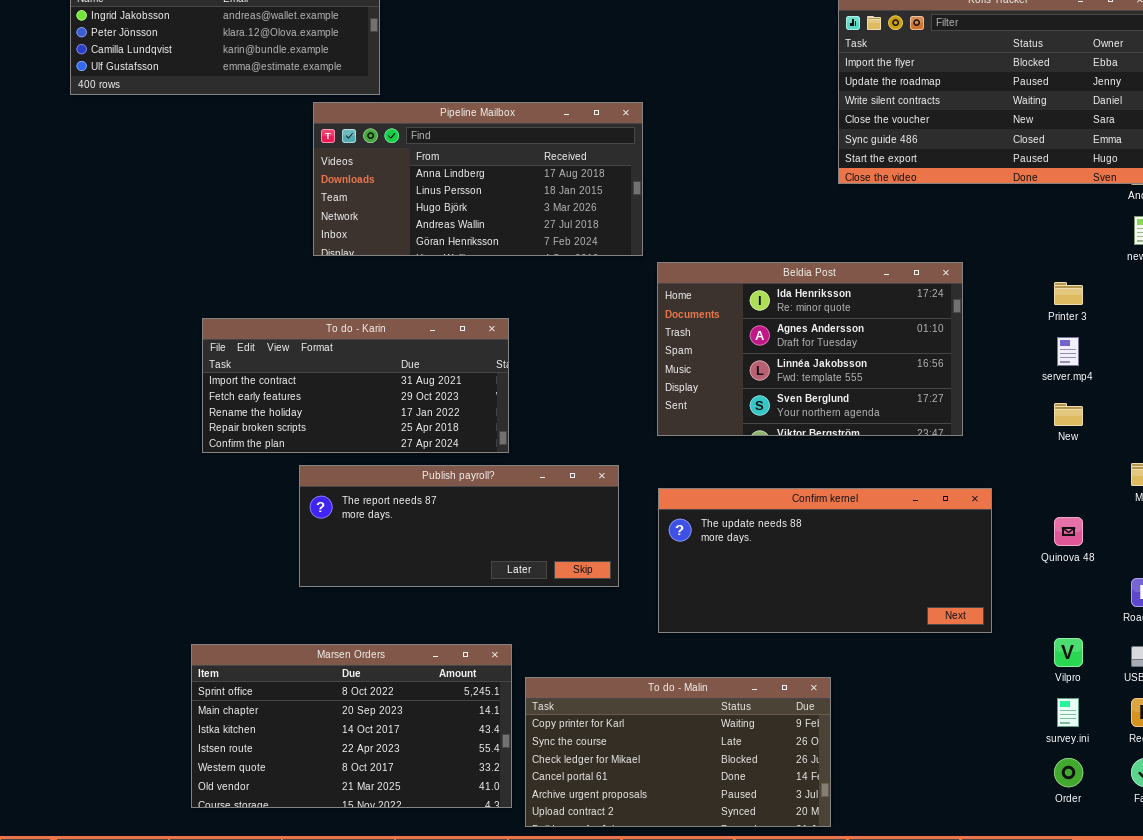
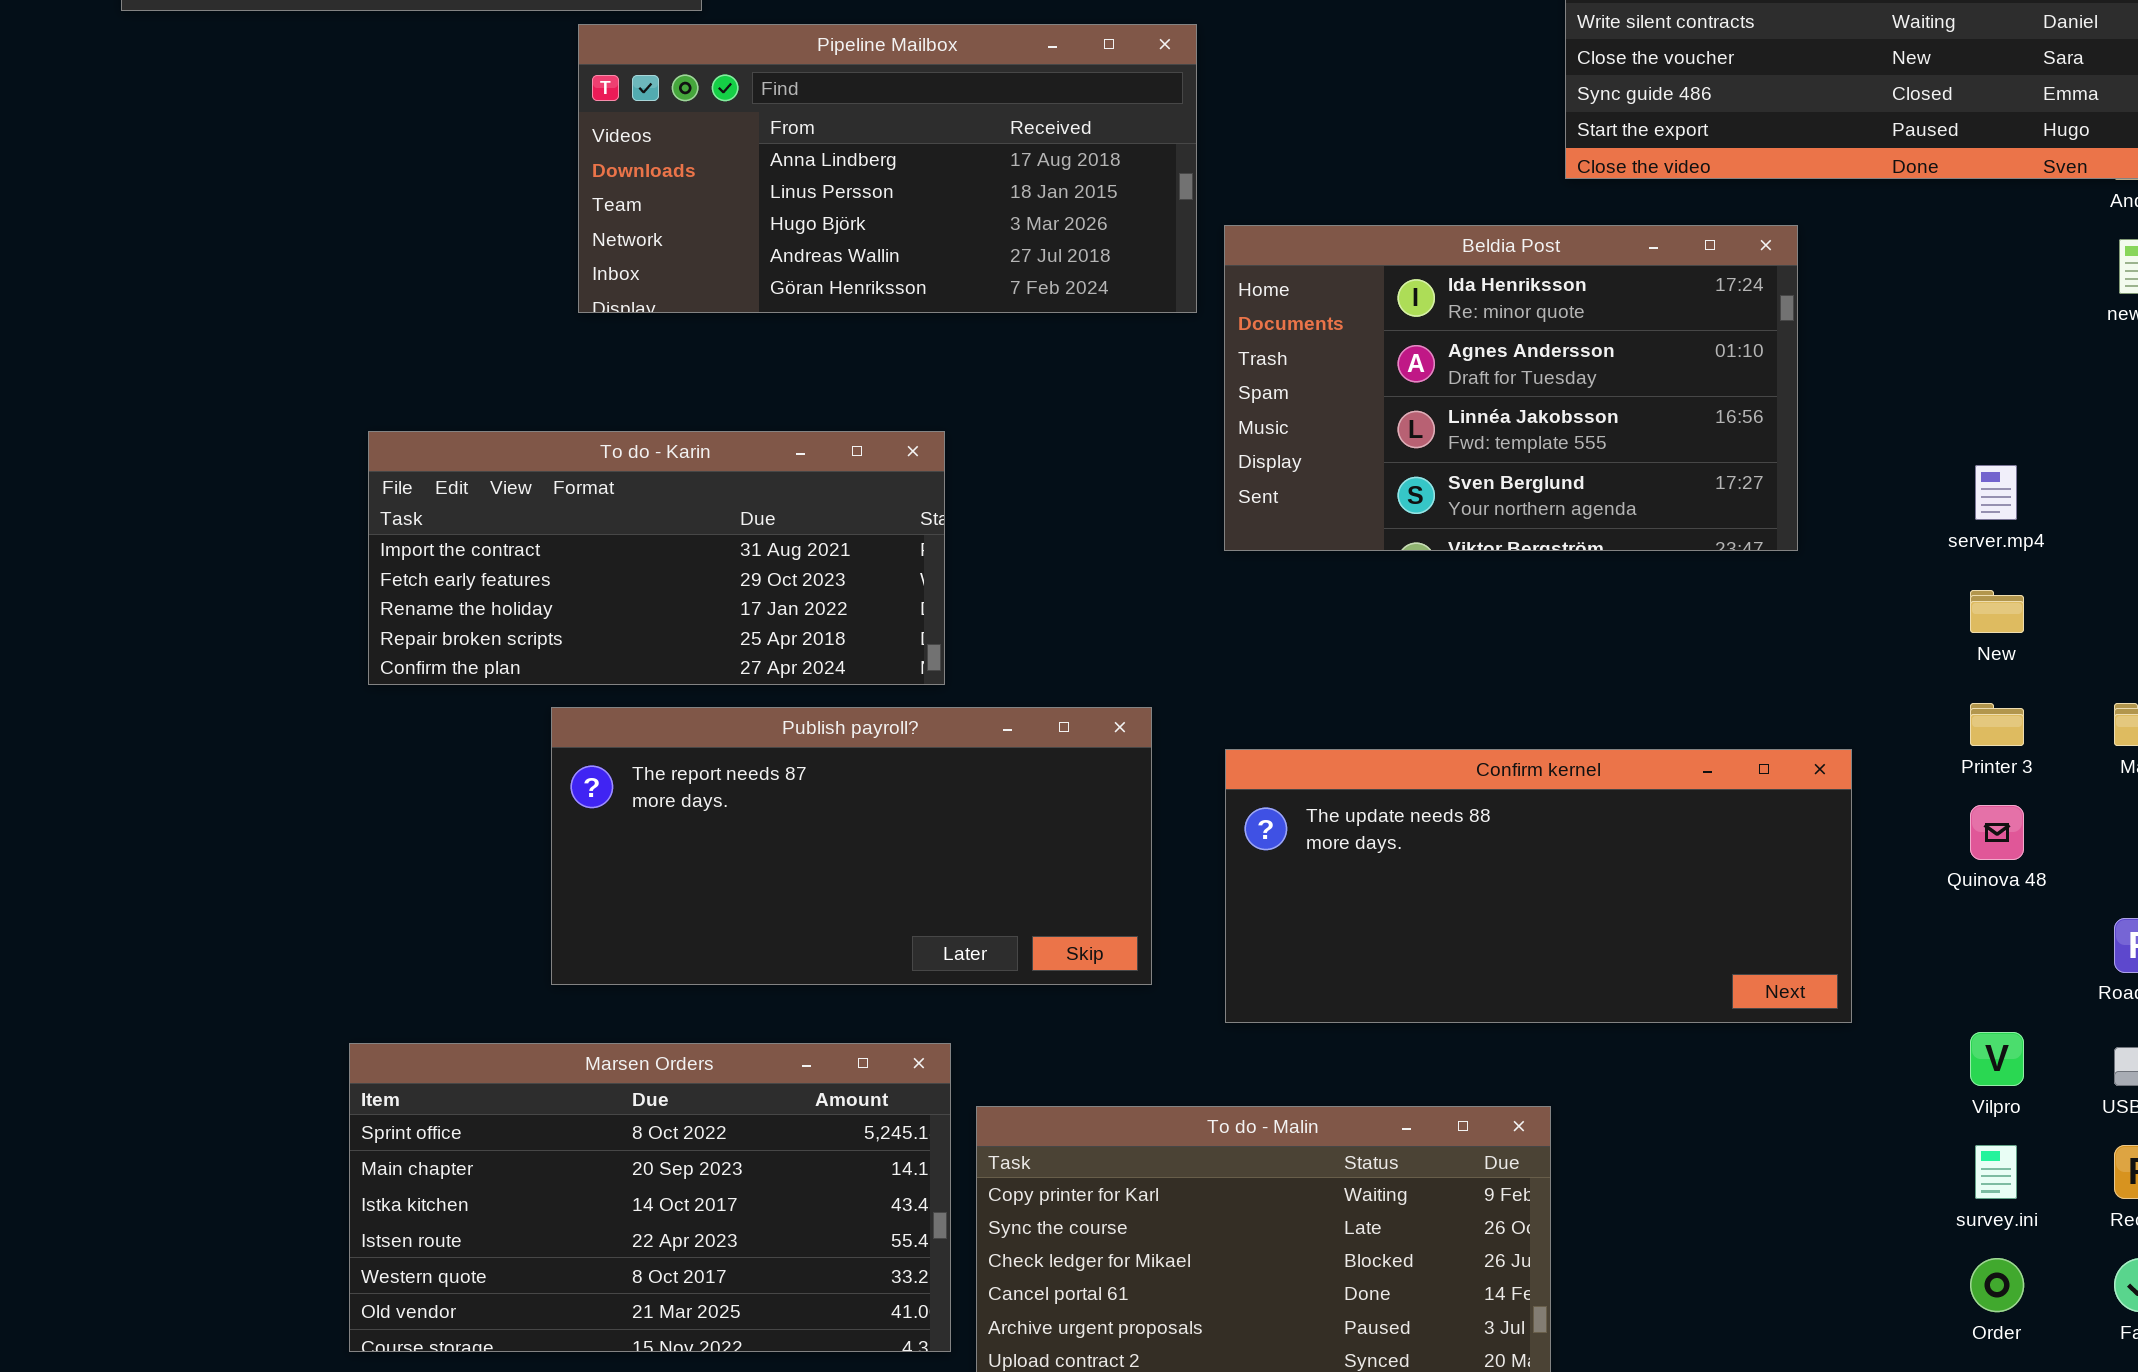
Beldia Post: [657,262,963,436] -> [1224,225,1798,551], moved
Printer 3: [1054,282,1083,305] -> [1970,703,2024,746], moved
Publish payroll?: [299,465,619,587] -> [551,707,1152,985], resized

